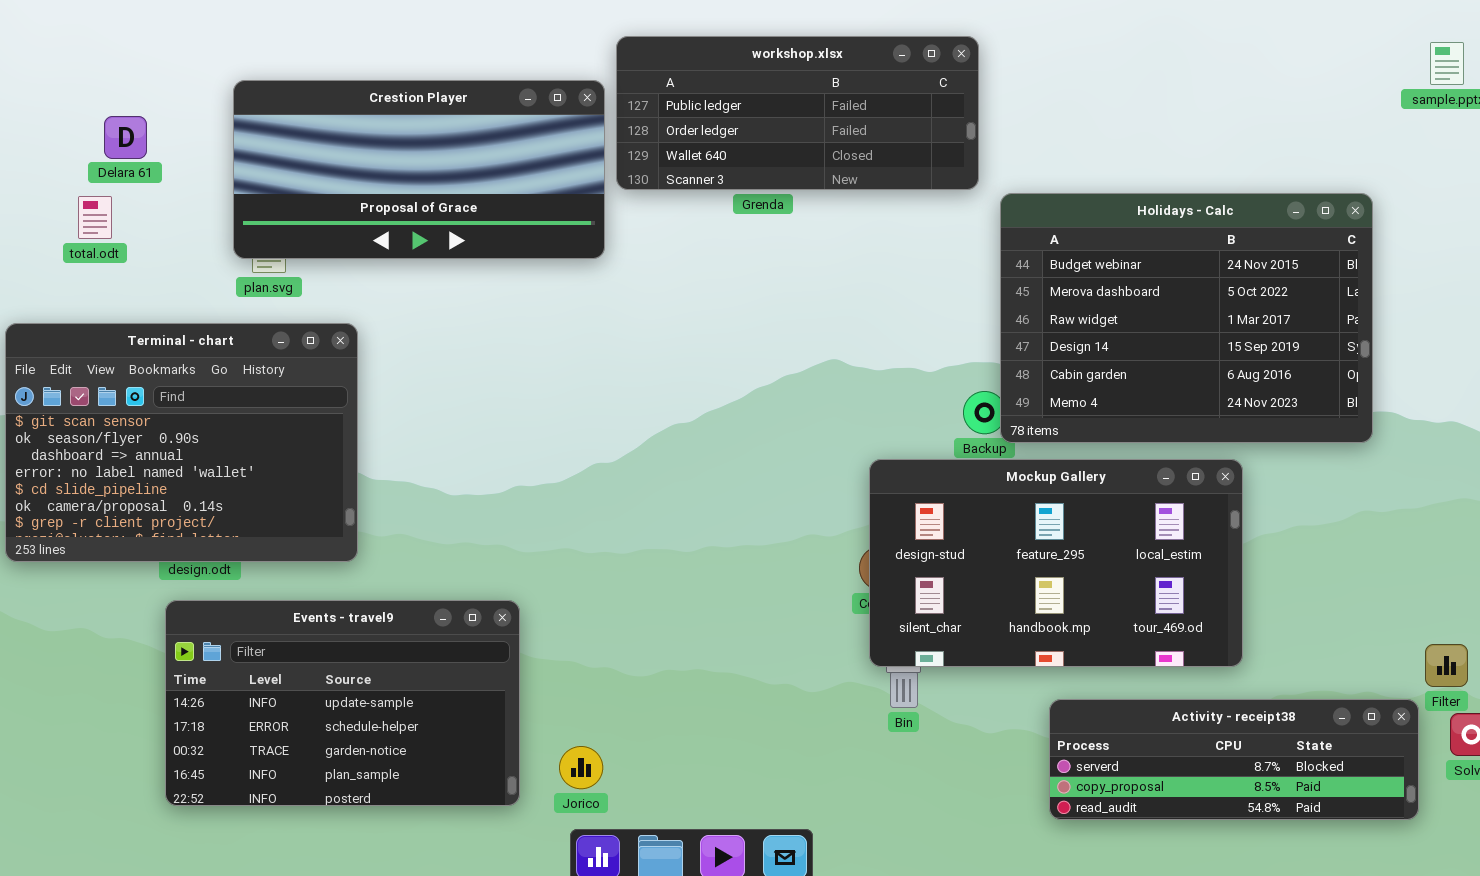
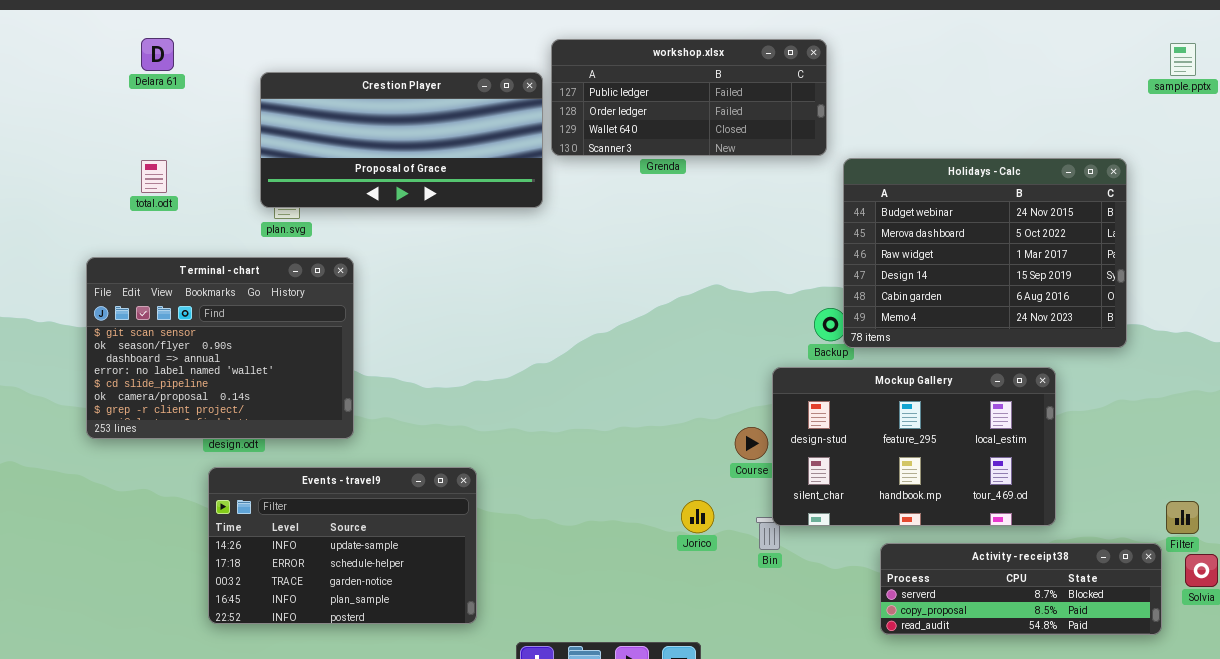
Delara 61: [104,116,147,159] -> [141,38,174,71], moved
Mockup Gallery: [869,459,1243,667] -> [772,367,1056,526], moved
Jorico: [559,746,603,789] -> [681,500,714,533], moved

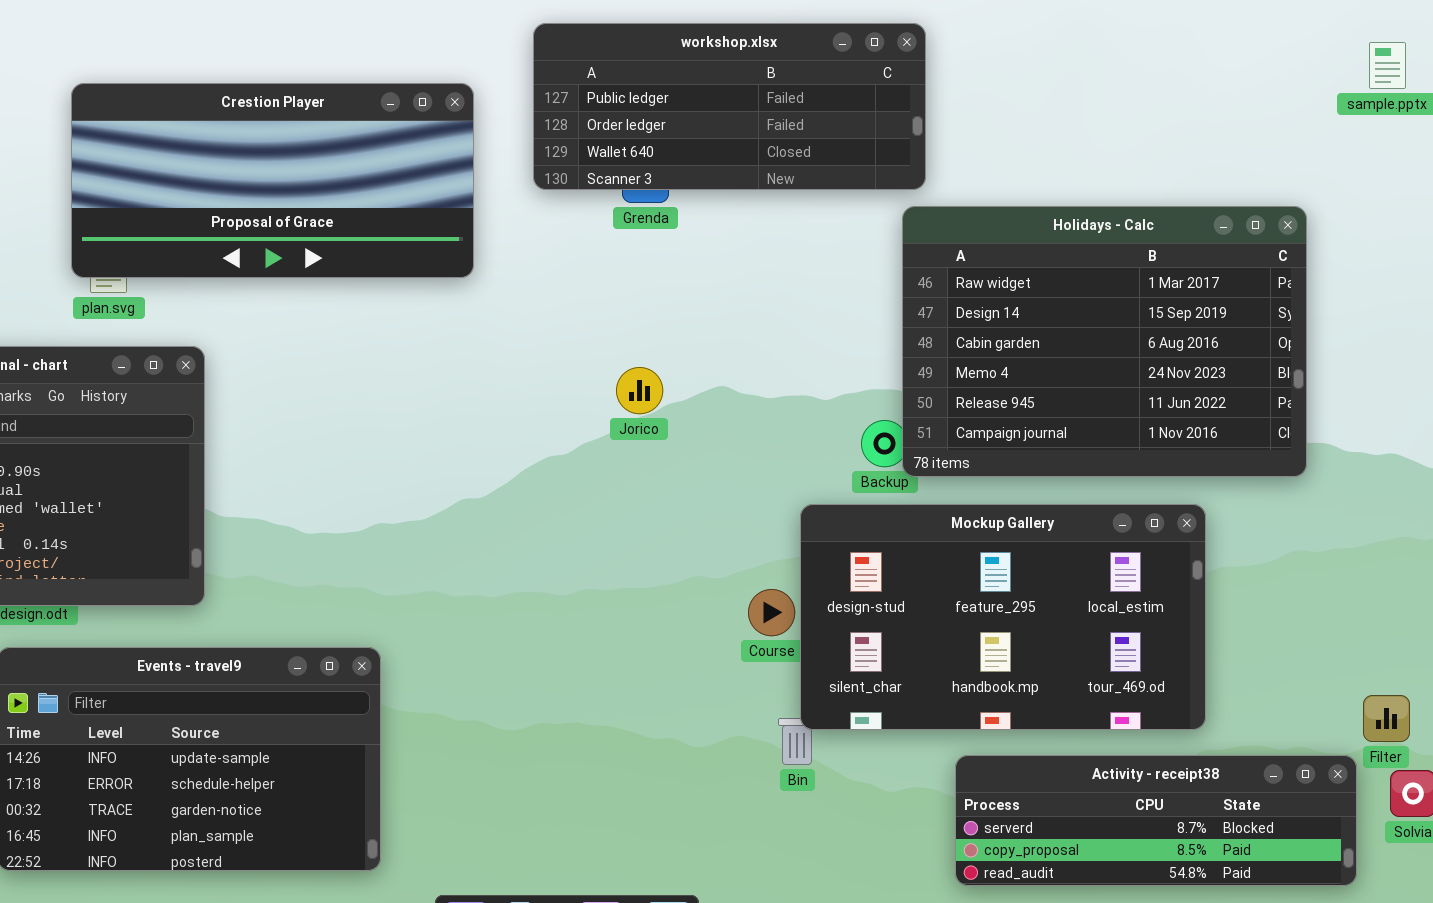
workshop.xlsx: [551,39,827,156] -> [533,23,926,190], moved
Holidays - Calc: [843,158,1127,348] -> [902,206,1307,477], scrolled down 2 rows
Jorico: [681,500,714,533] -> [616,367,663,414], moved

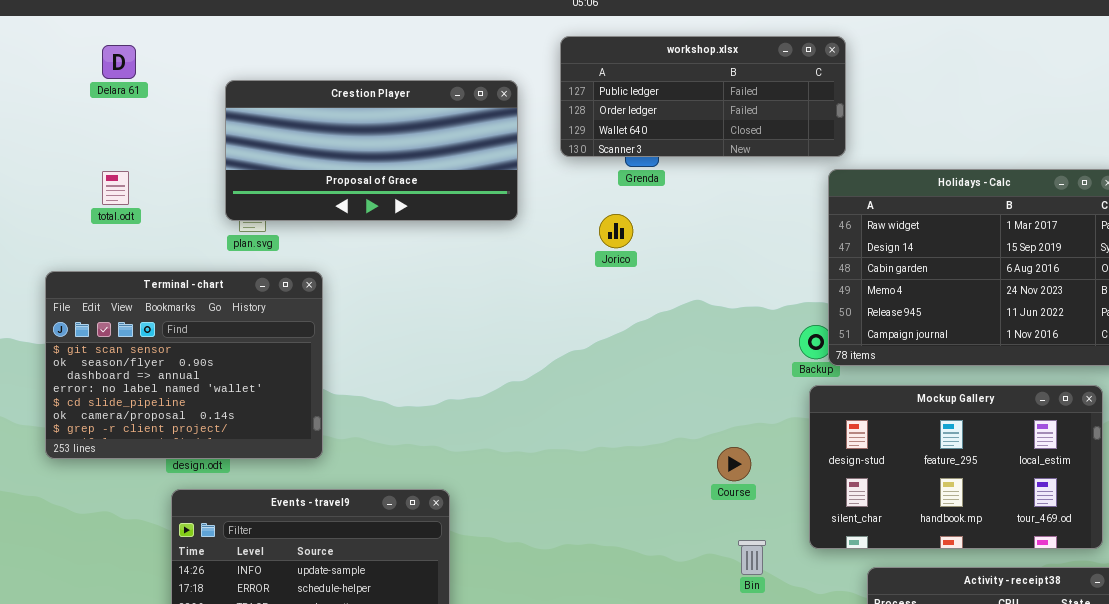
Jorico: [616,367,663,414] -> [599,214,633,248], moved
Mockup Gallery: [800,504,1206,730] -> [809,385,1103,549], moved

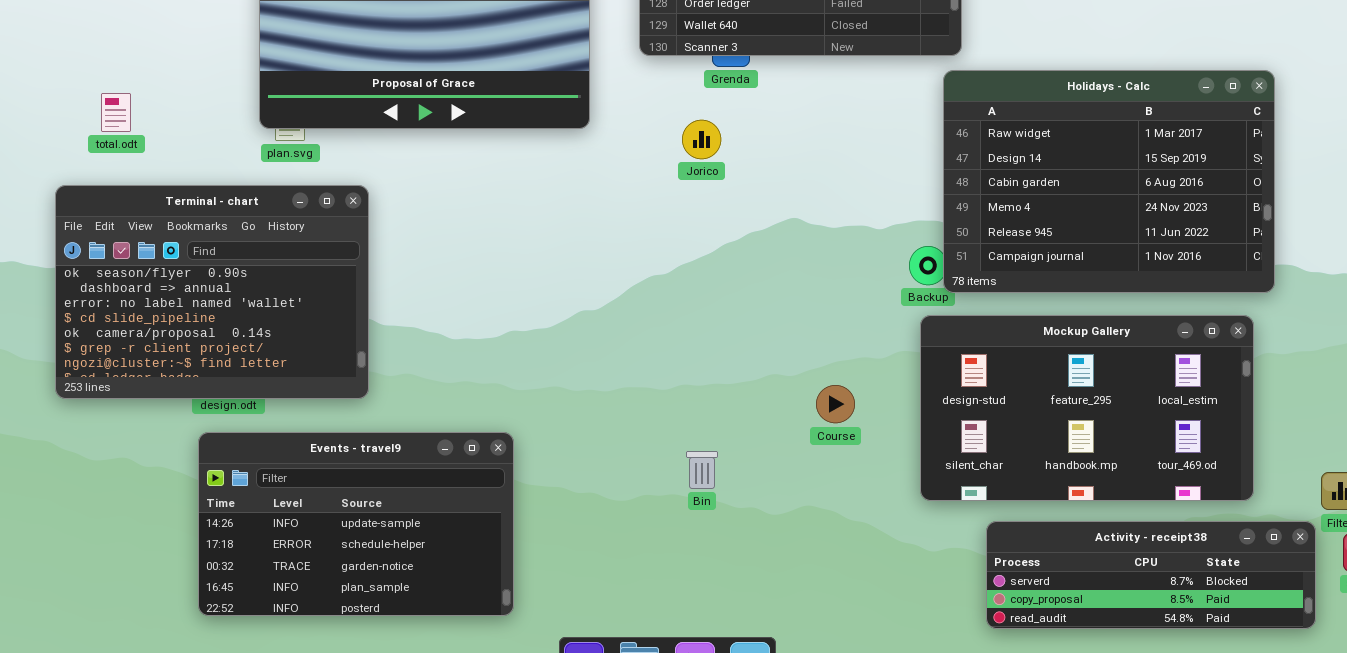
total.odt: [102,171,129,205] -> [101,93,131,132], moved
Terminal - chart: [45,271,323,459] -> [55,185,369,399], scrolled down 1 row
Bin: [738,540,766,575] -> [686,451,718,489], moved

